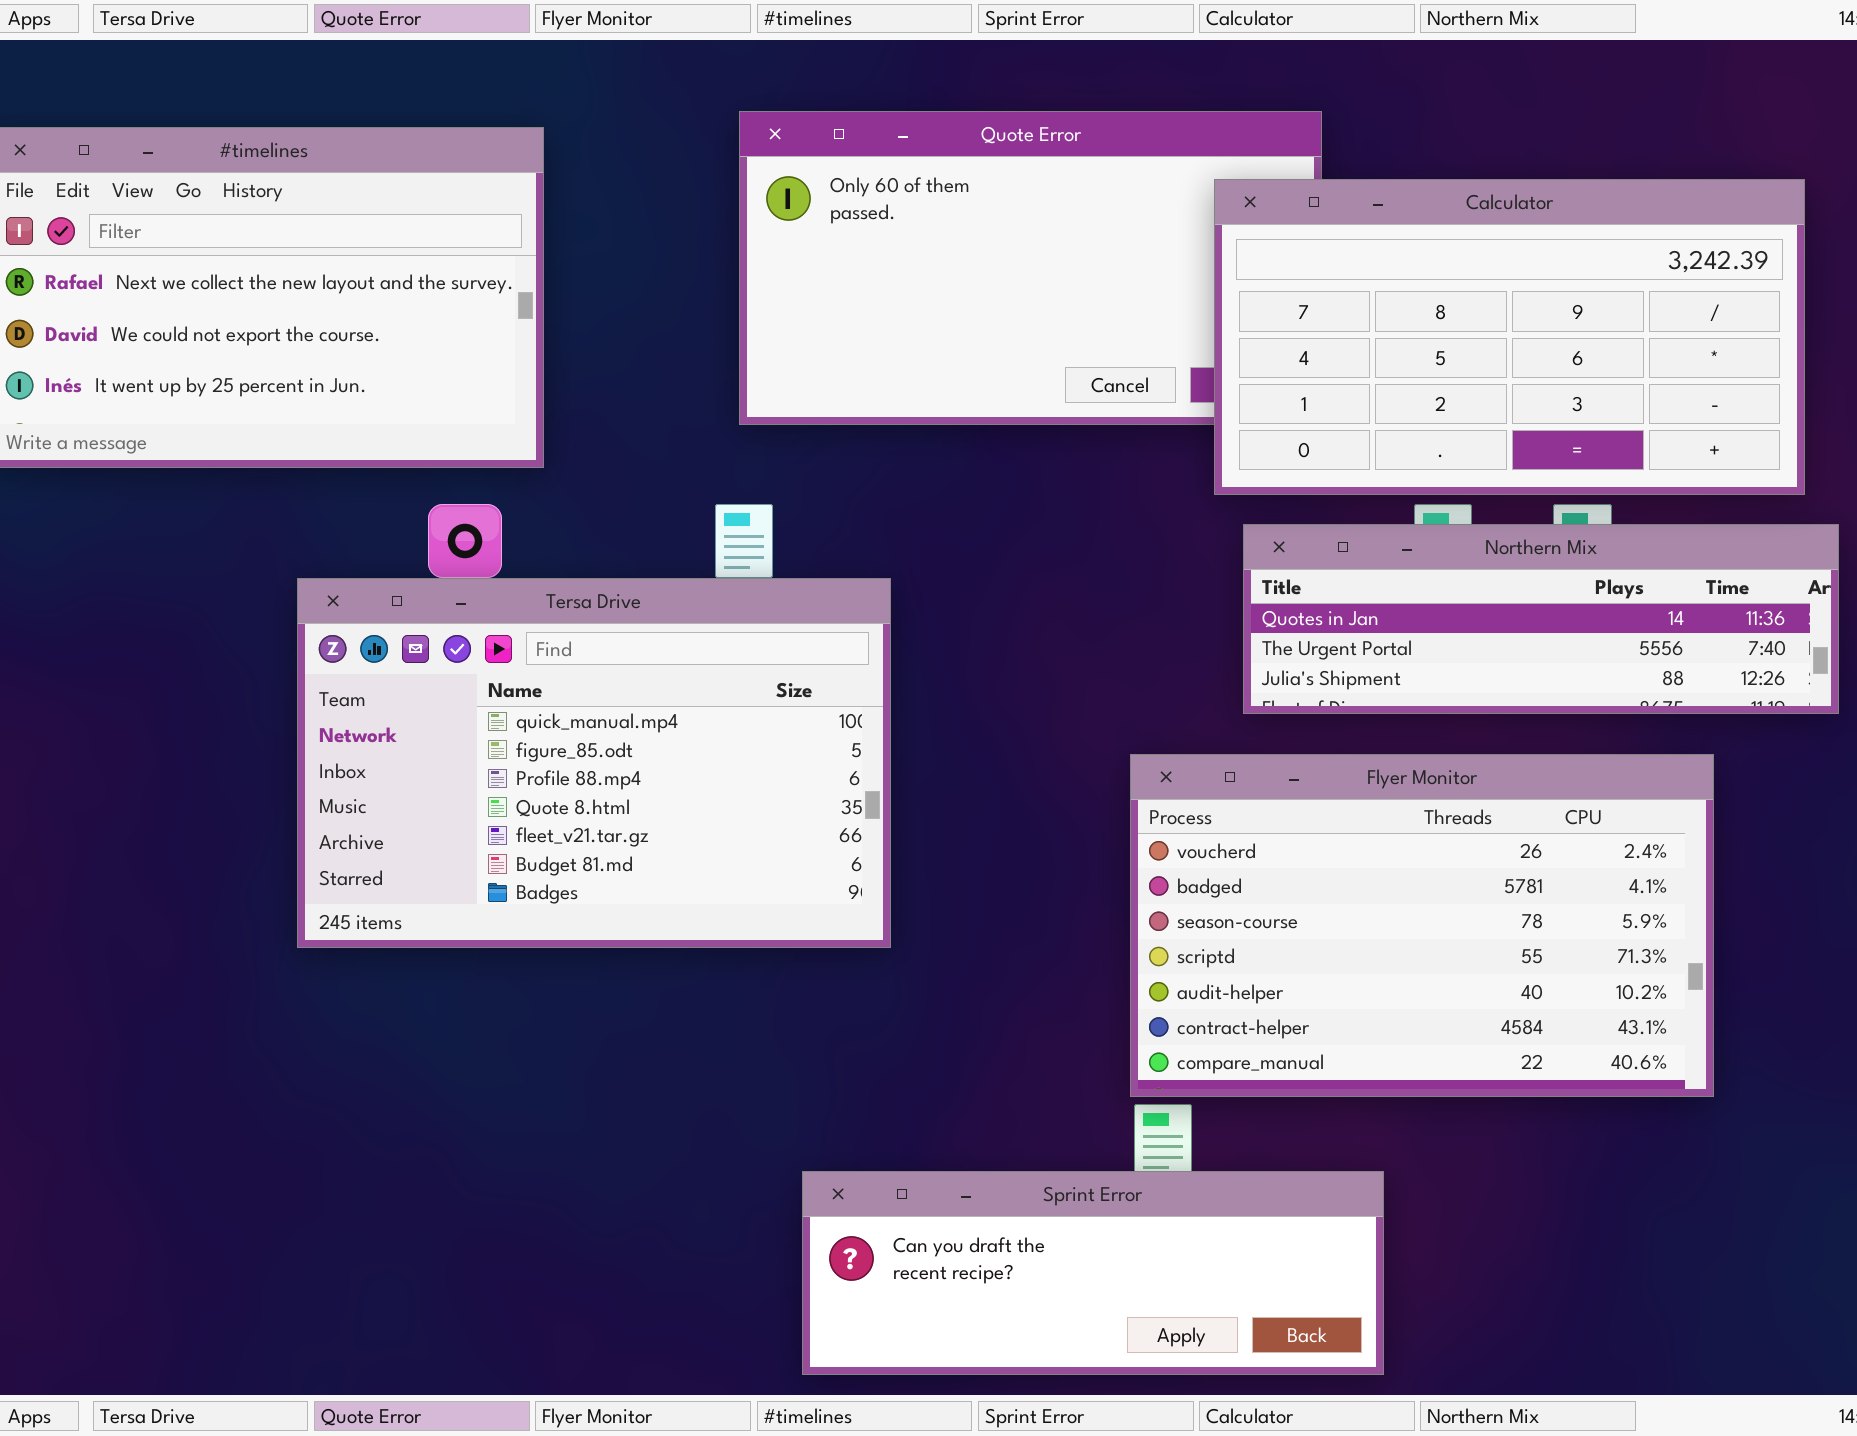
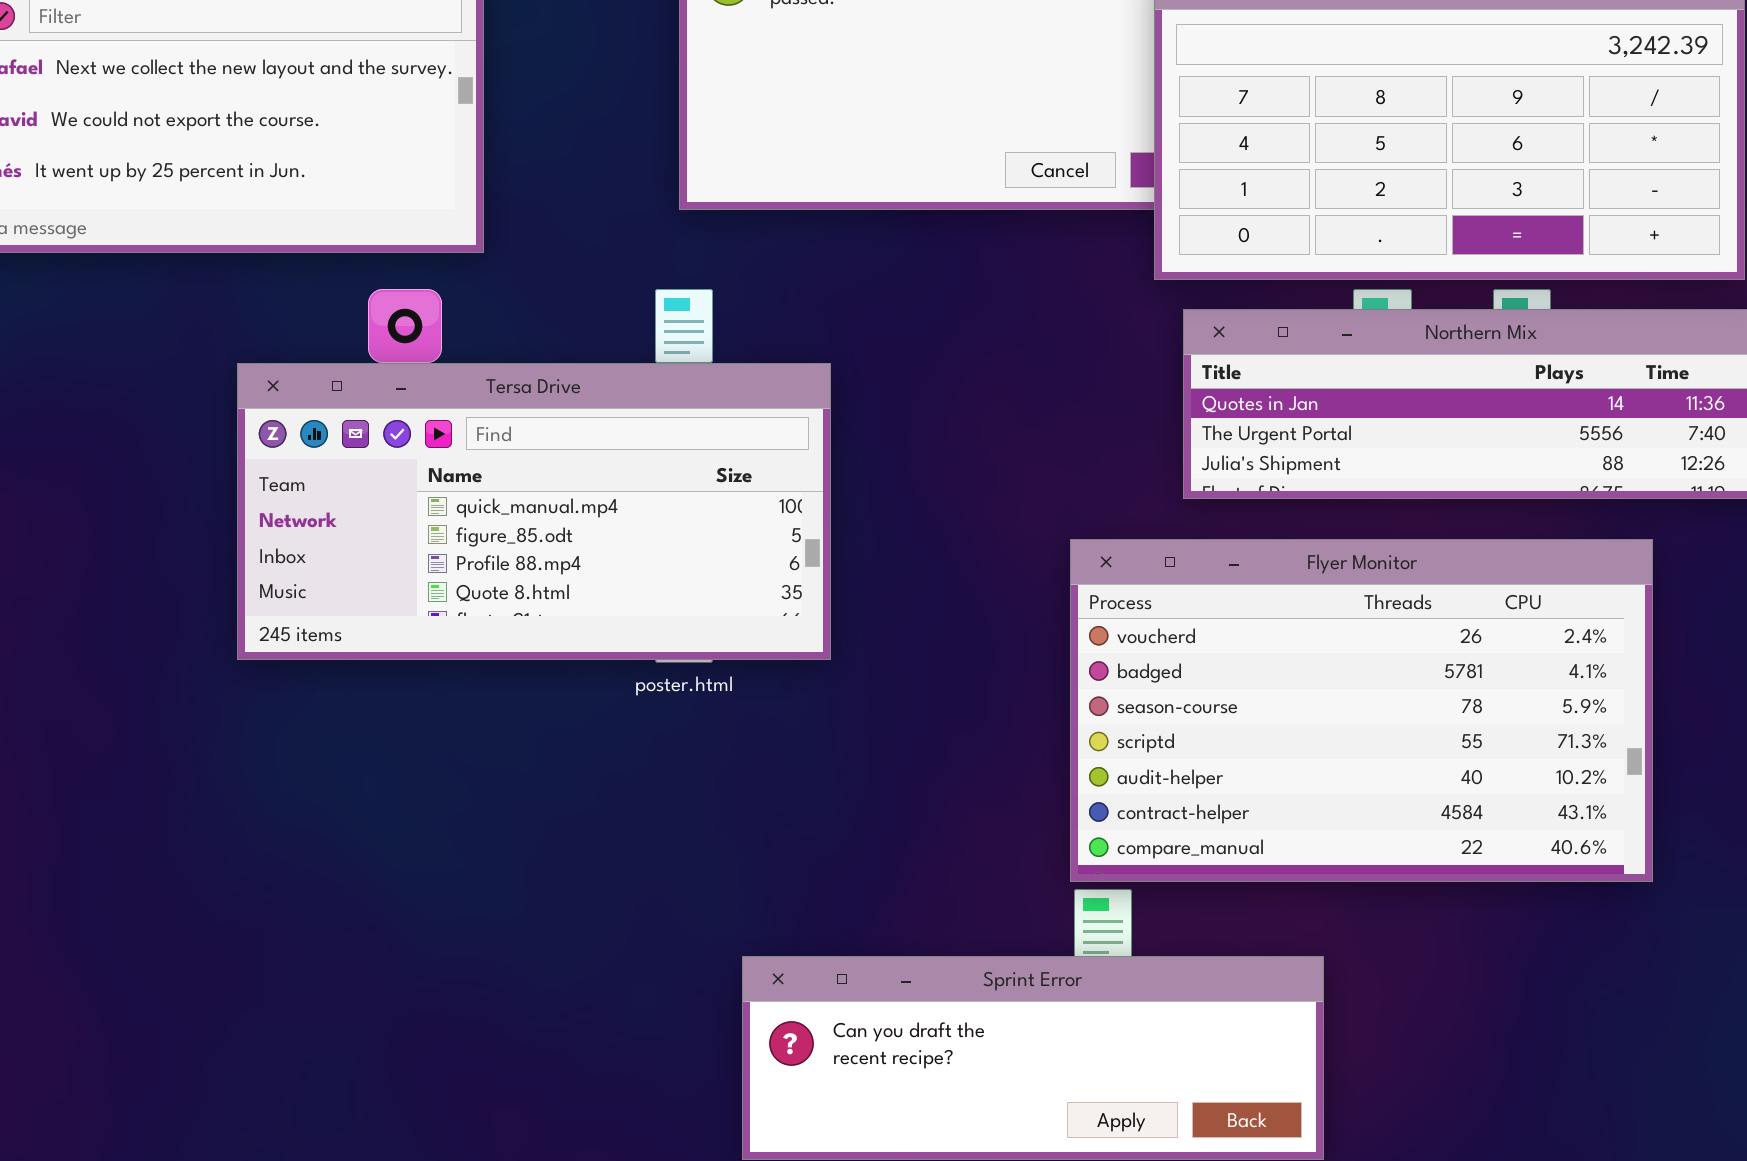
Tersa Drive: [297,578,891,948] -> [237,363,831,660], resized

